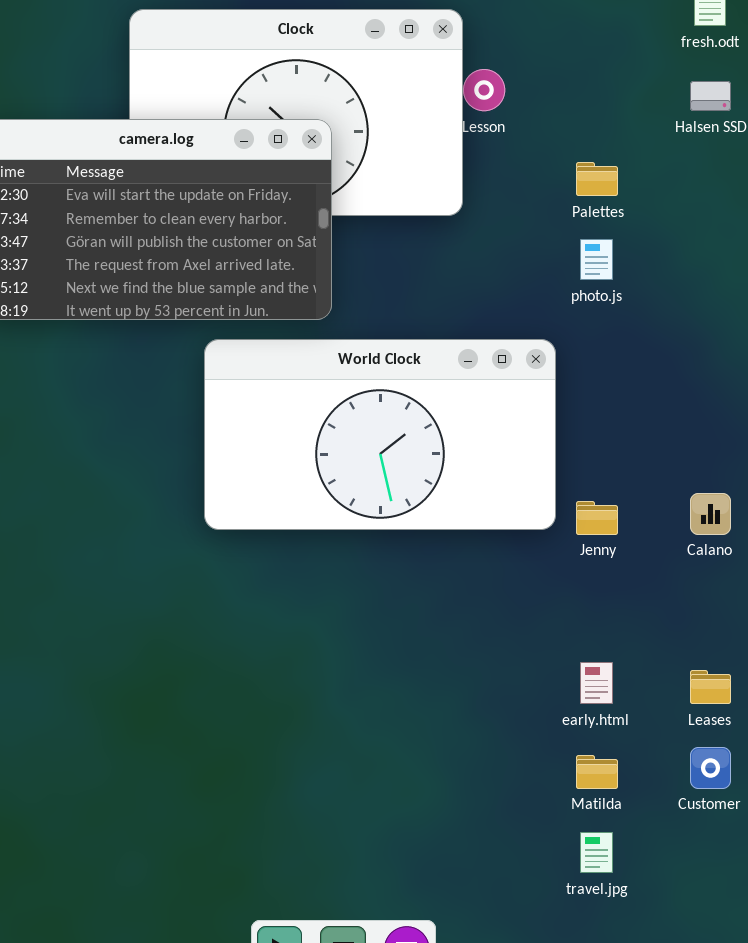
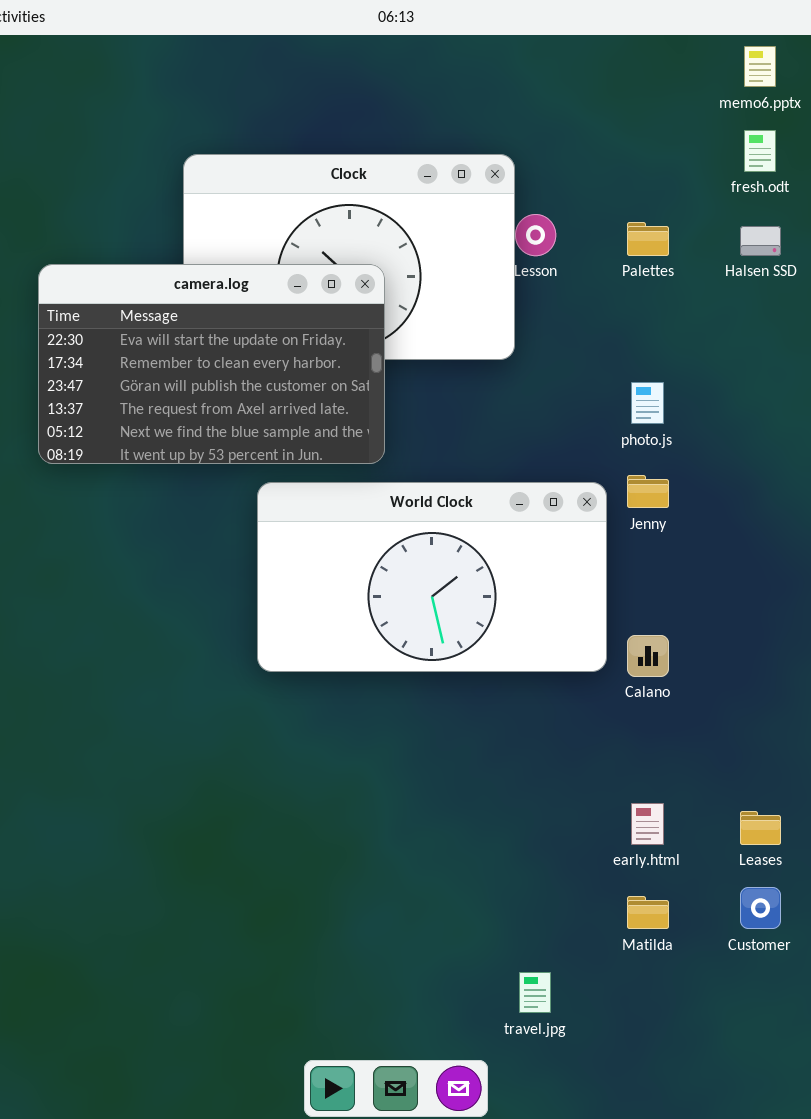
Palettes: [576,162,618,196] -> [627,222,669,256], moved
Calano: [690,493,731,535] -> [627,635,669,677], moved
Jenny: [576,501,618,535] -> [627,475,669,508], moved
travel.jpg: [580,832,613,873] -> [519,972,551,1013], moved

